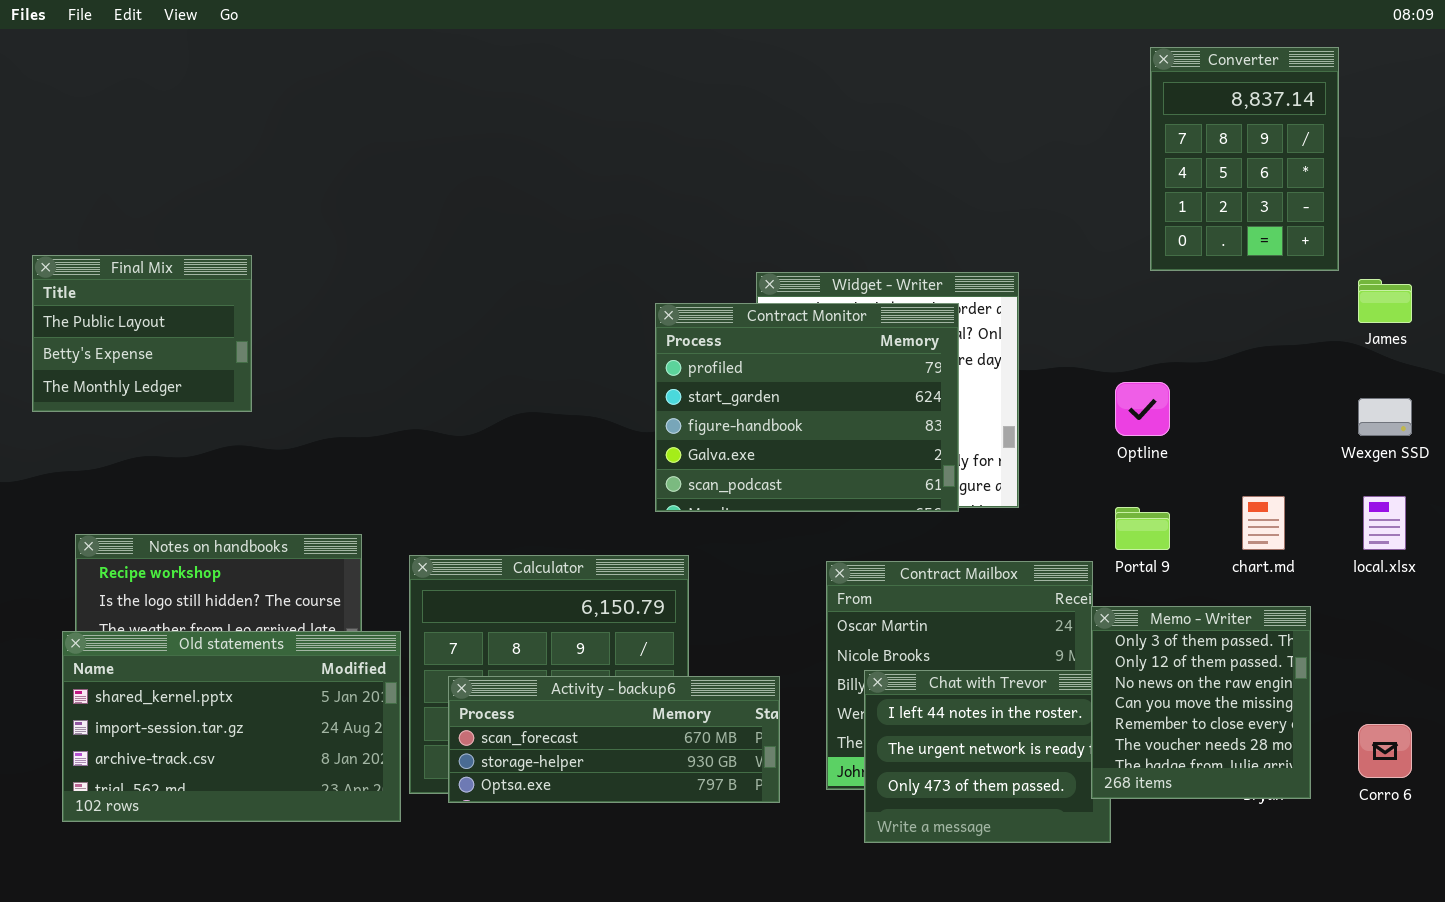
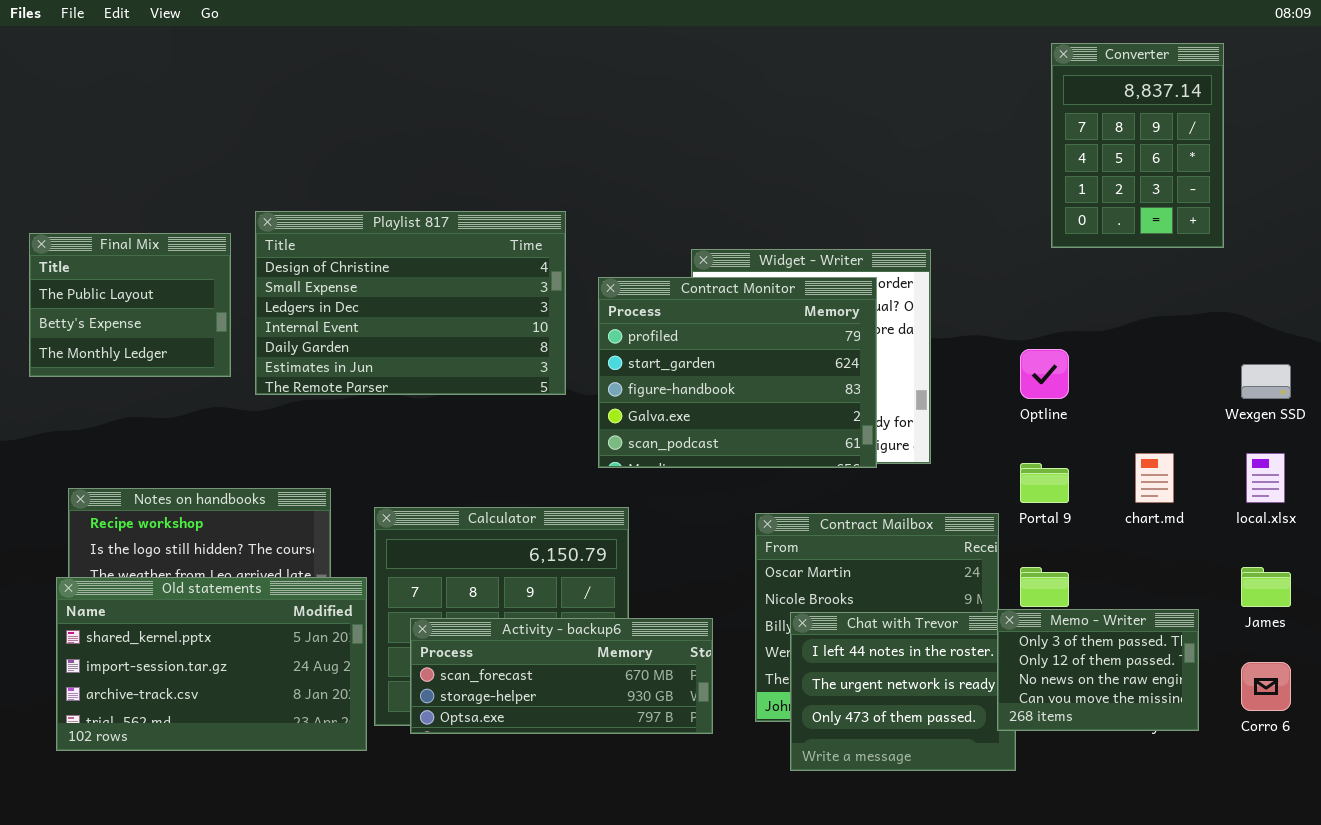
Playlist 817: none -> [255,211,566,395], opened
James: [1358,279,1412,323] -> [1241,567,1291,607], moved
Memo - Writer: [1091,606,1311,799] -> [997,609,1199,731], resized

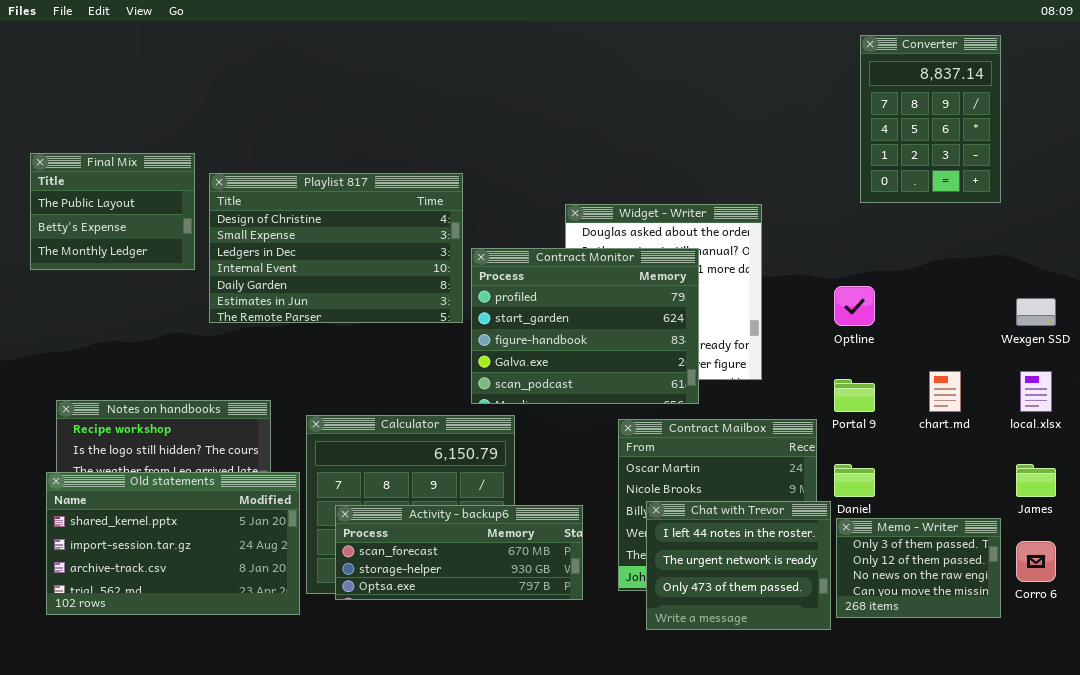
Final Mix: [29,233,231,377] -> [30,153,195,270], moved
Contract Monitor: [598,277,877,468] -> [471,248,699,404], moved
Memo - Writer: [997,609,1199,731] -> [836,518,1001,618], moved

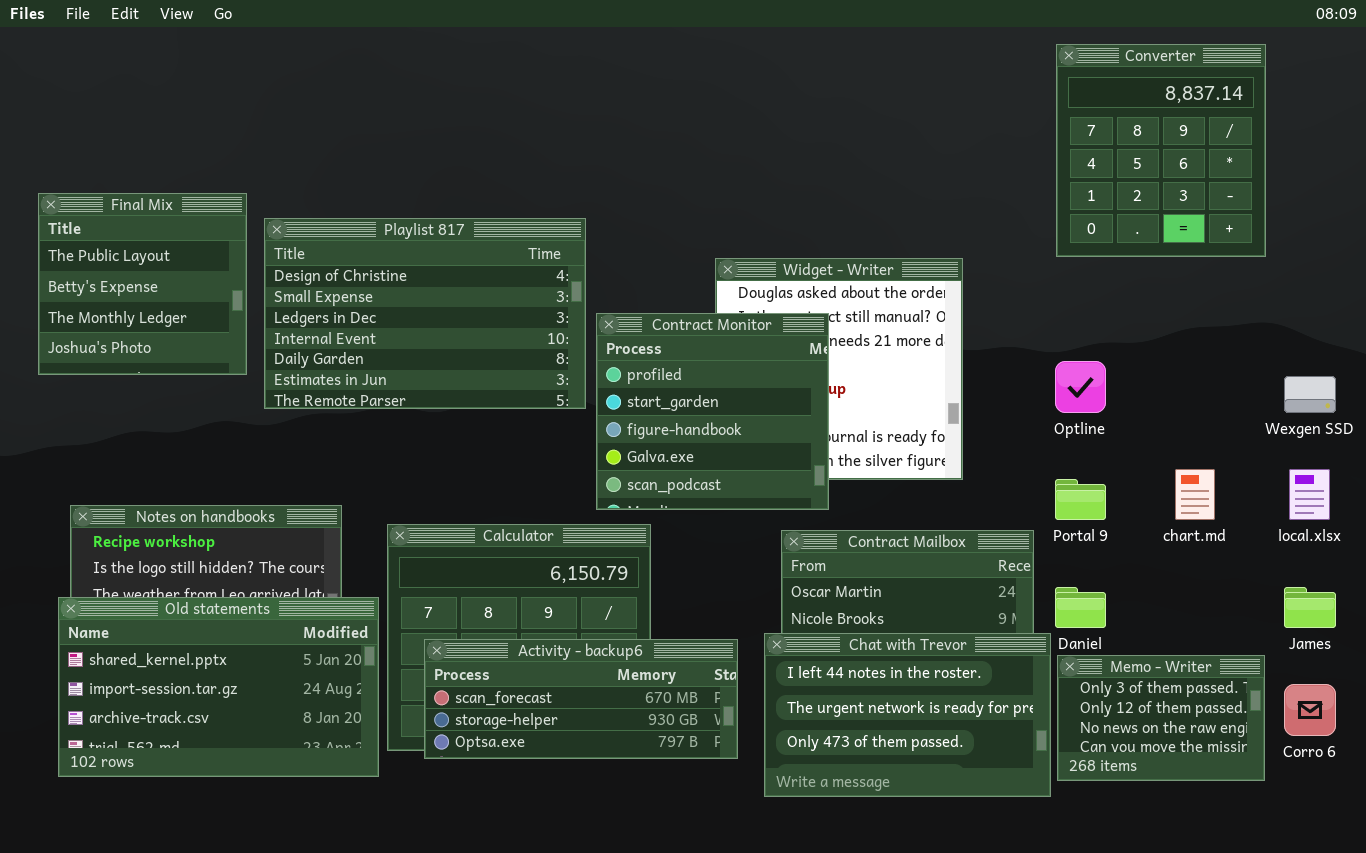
Converter: [860,35,1001,203] -> [1056,44,1266,257], resized
Final Mix: [30,153,195,270] -> [38,193,247,375], resized
Contract Monitor: [471,248,699,404] -> [596,313,829,510], resized
Chat with Trevor: [646,501,831,630] -> [764,633,1051,797], resized

